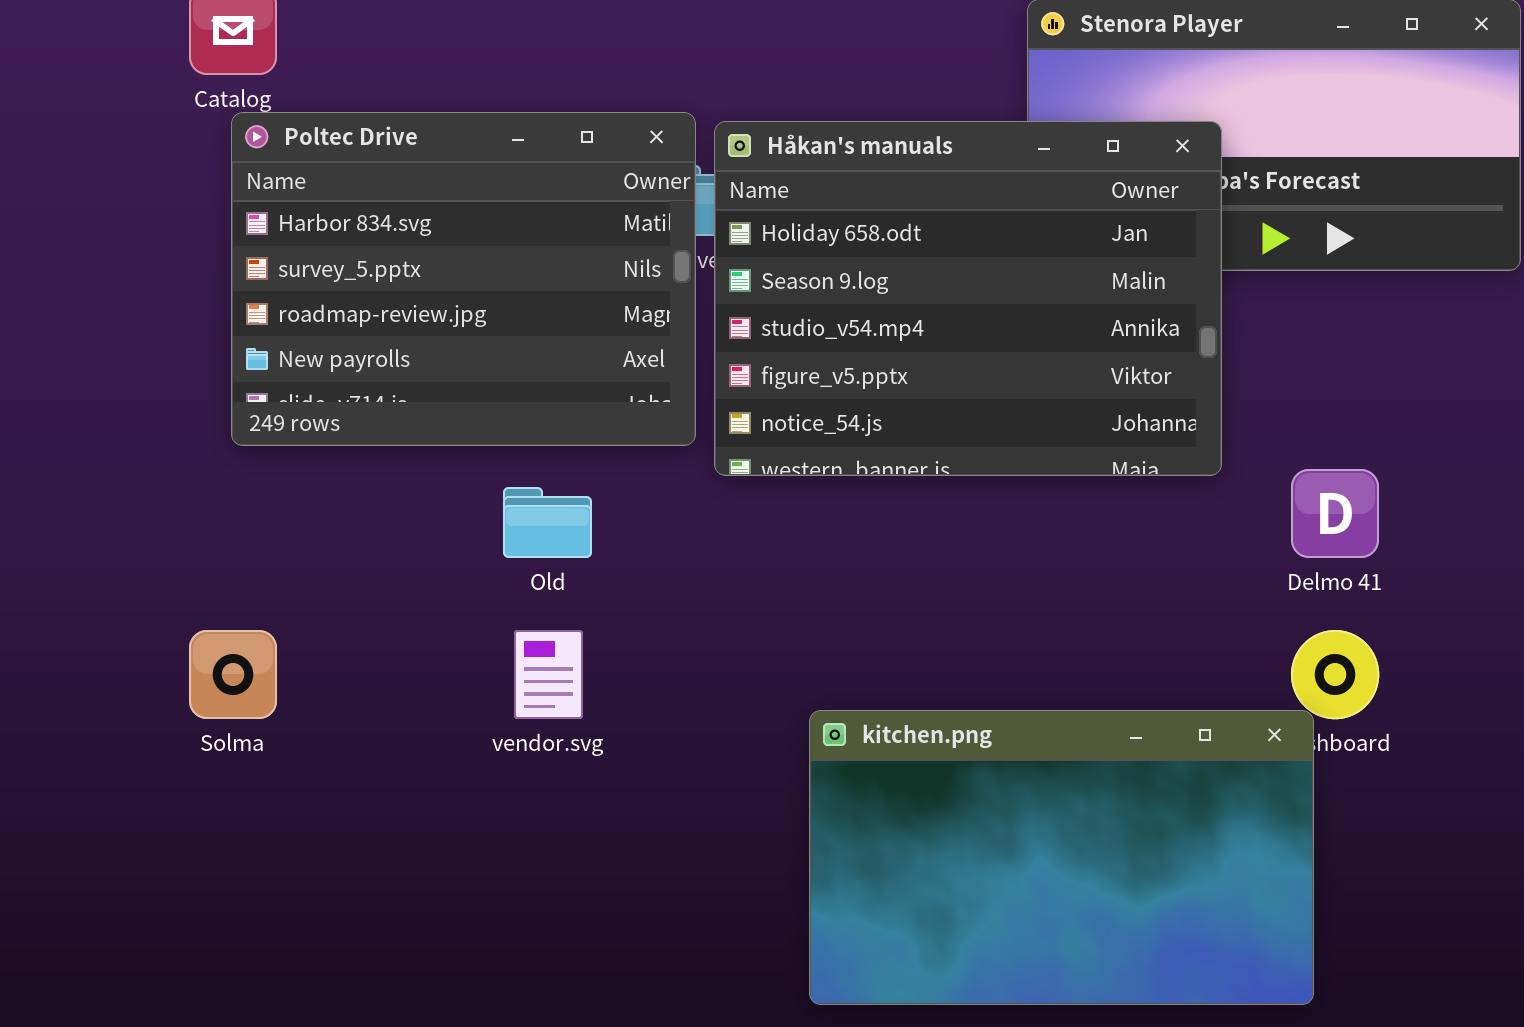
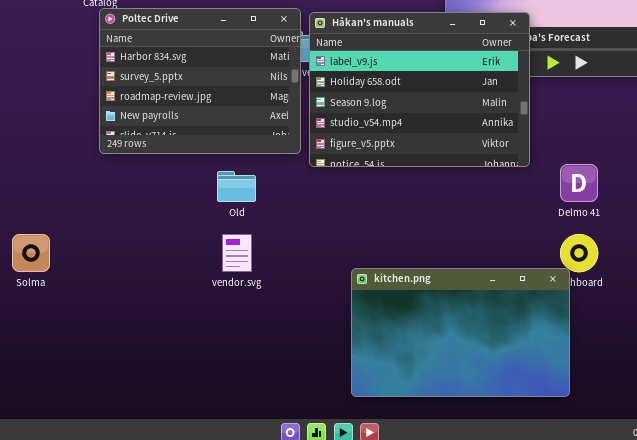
Håkan's manuals: [714,121,1222,476] -> [309,12,530,167], scrolled up 1 row
Solma: [189,630,277,719] -> [12,234,50,272], moved

